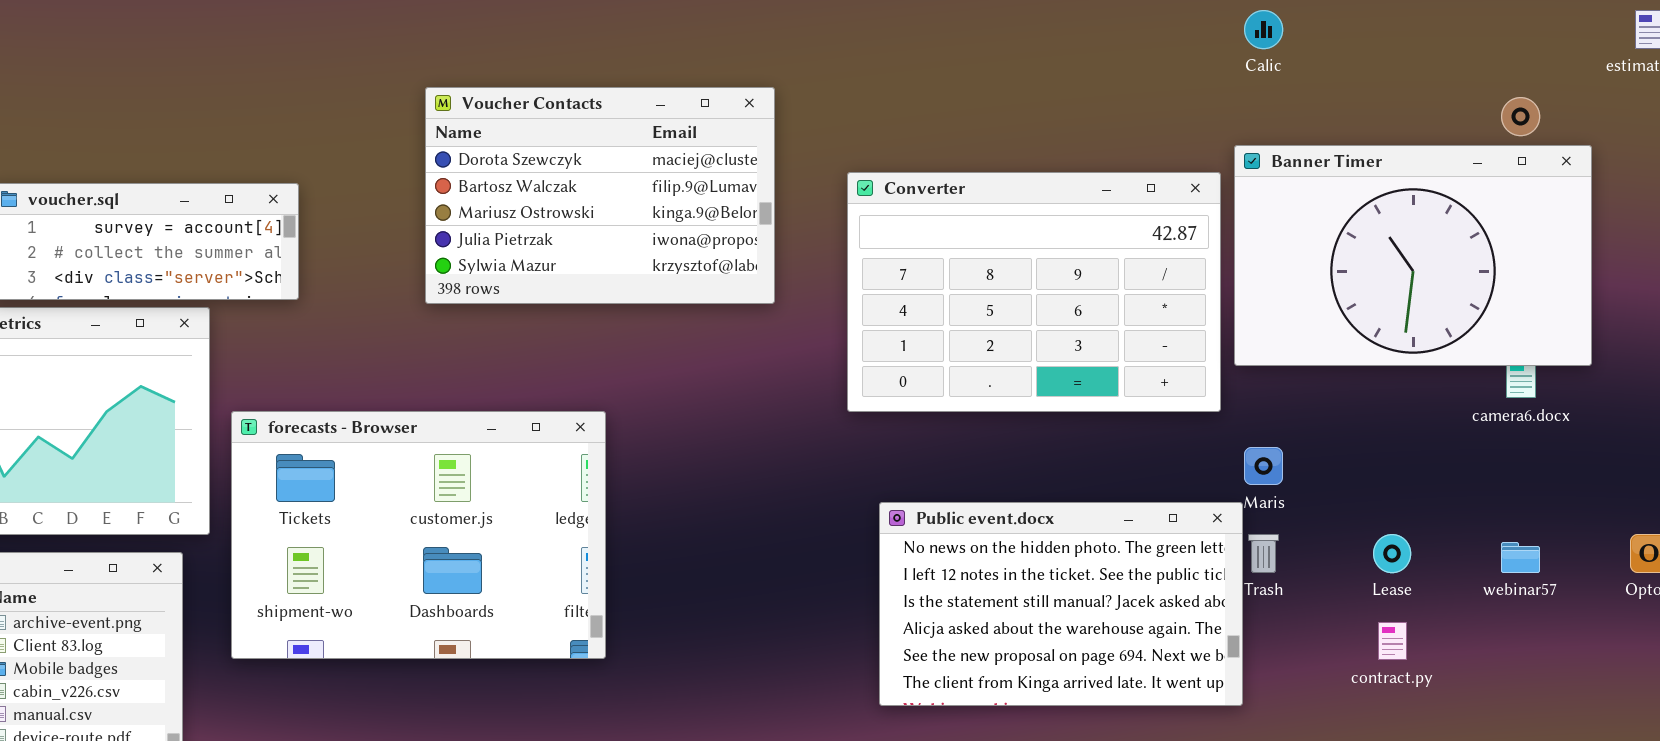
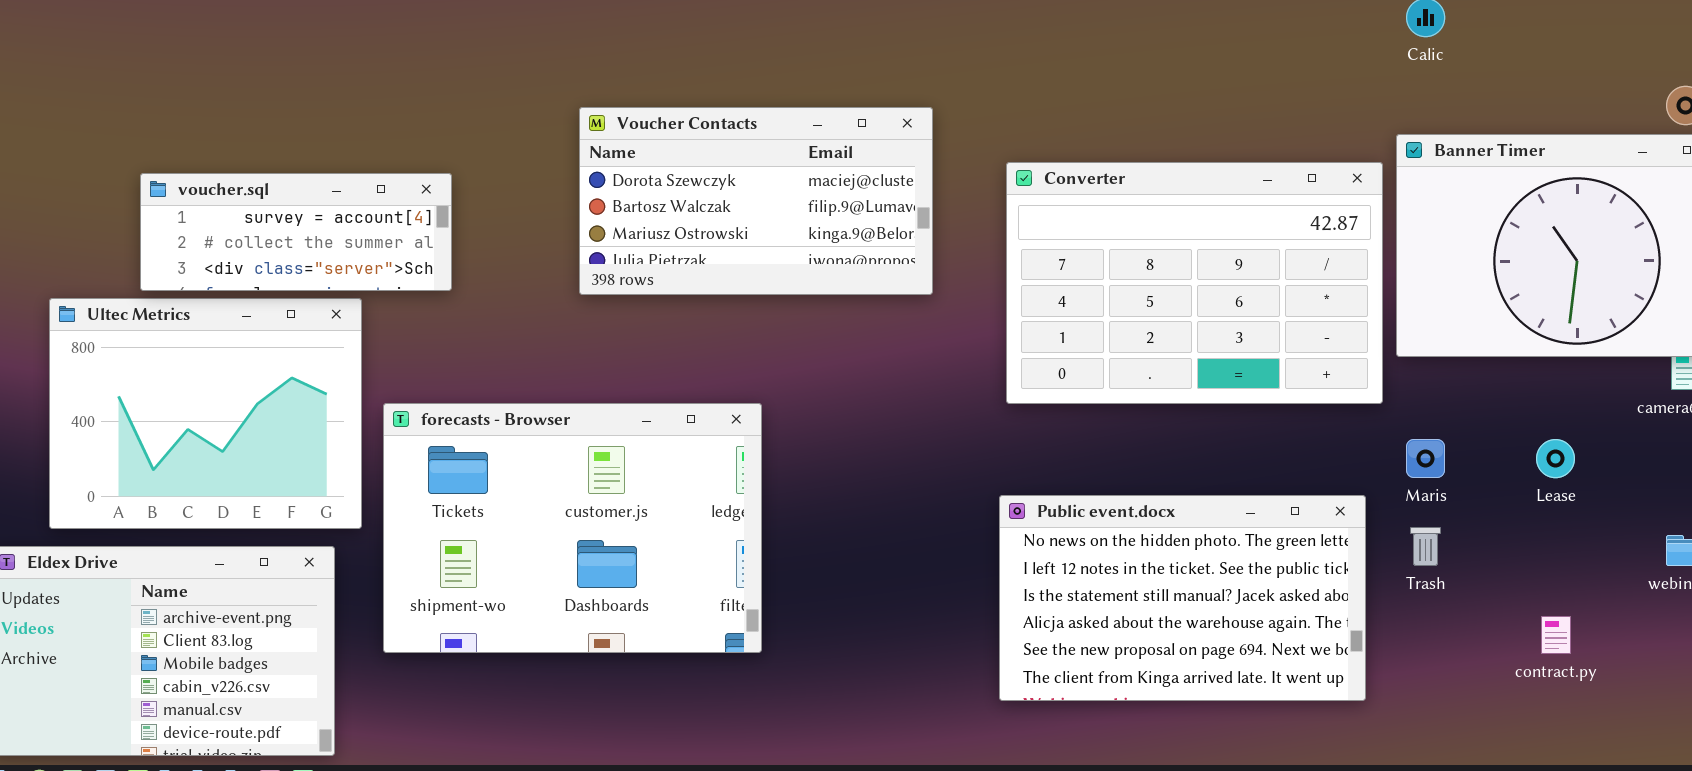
Voucher Contacts: [425,87,775,304] -> [579,107,933,295], resized
Public event.docx: [879,502,1243,706] -> [999,495,1366,701], moved
Lease: [1373,534,1411,573] -> [1536,439,1575,478], moved

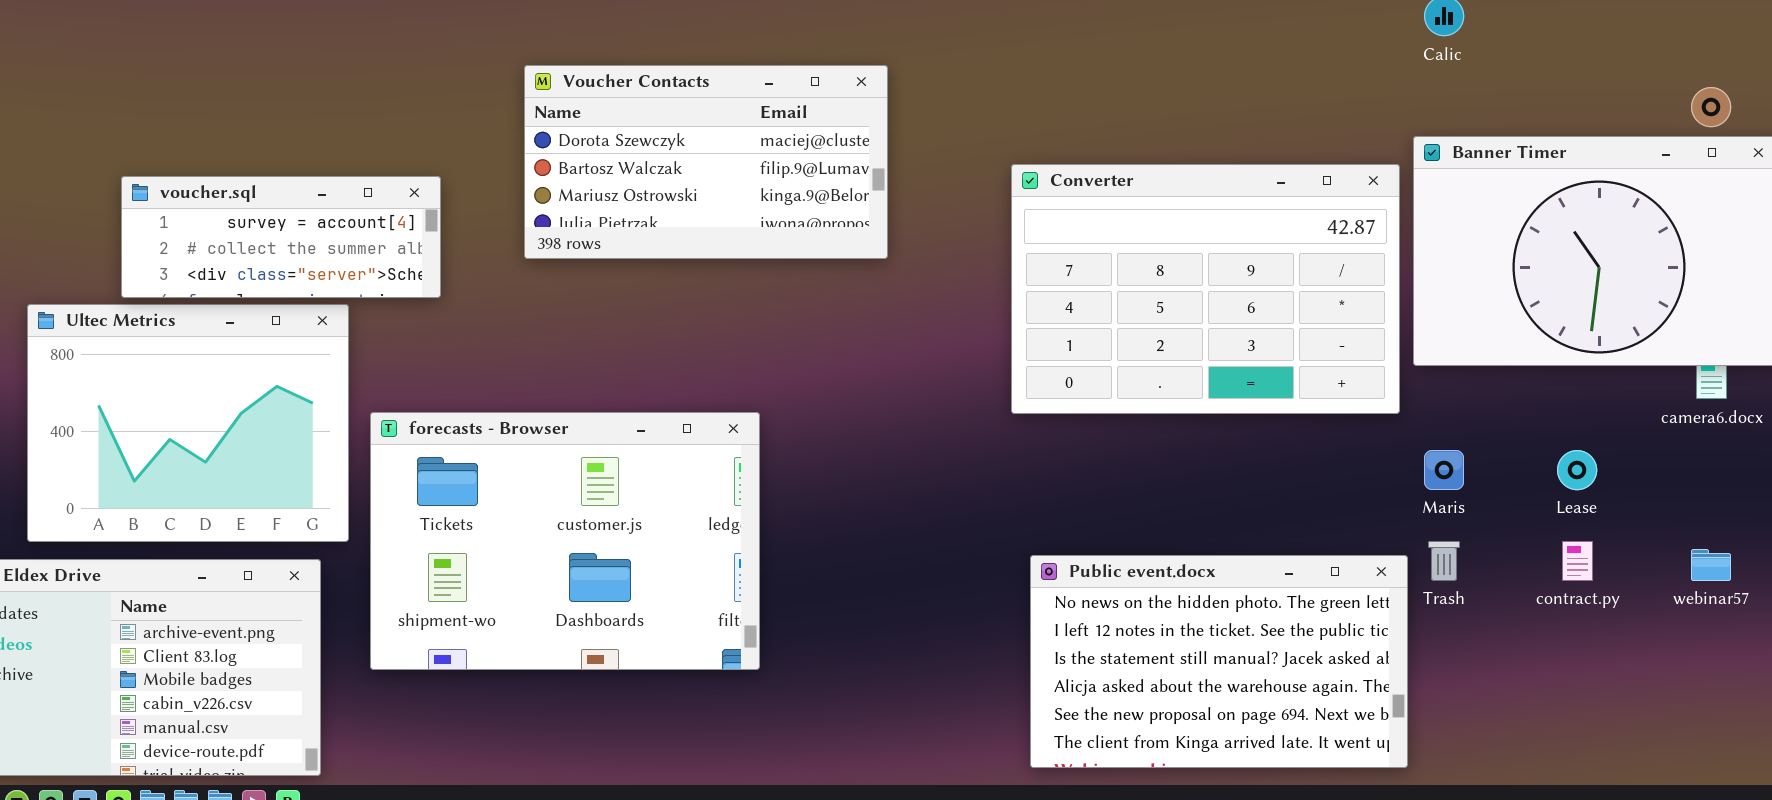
Voucher Contacts: [579,107,933,295] -> [524,65,888,259], moved
Public event.docx: [999,495,1366,701] -> [1030,555,1408,768], moved
contract.py: [1541,616,1571,654] -> [1562,541,1593,581], moved

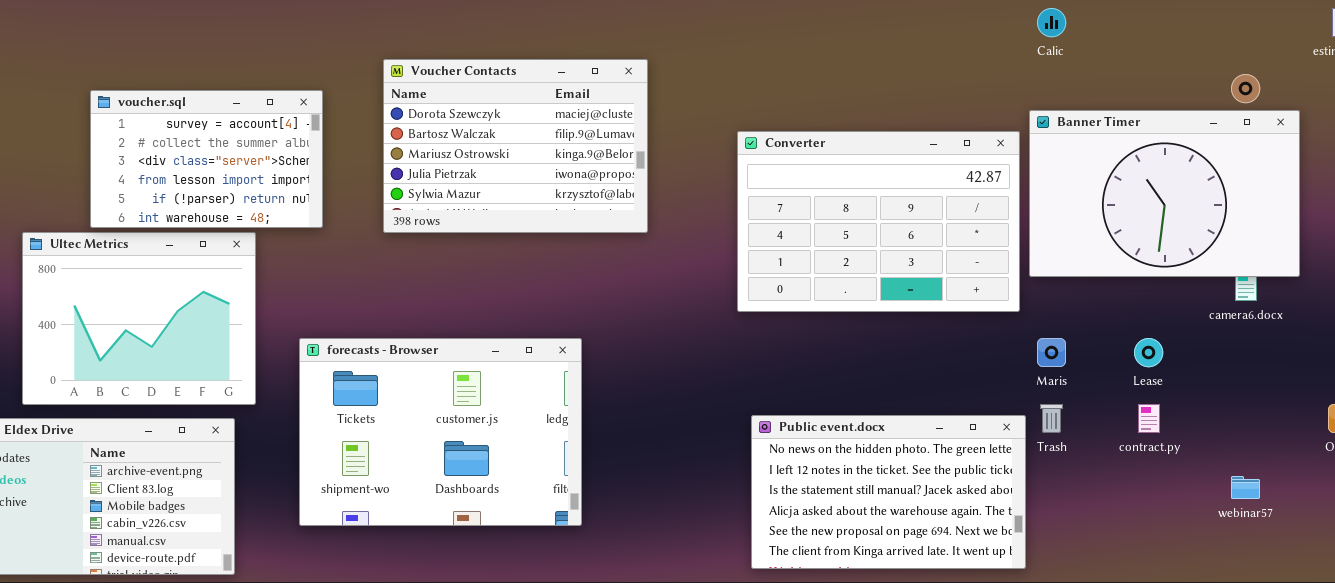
Voucher Contacts: [524,65,888,259] -> [383,59,648,233], resized
voucher.sql: [121,176,441,298] -> [90,90,323,228], resized
forecasts - Browser: [370,412,760,670] -> [299,338,582,526], moved
webinar57: [1691,549,1731,581] -> [1231,476,1260,499], moved

